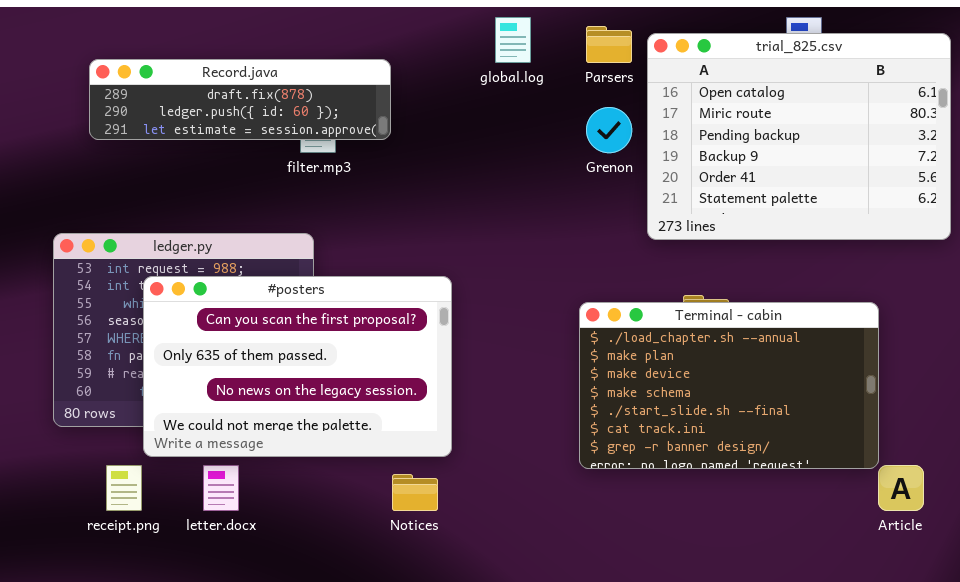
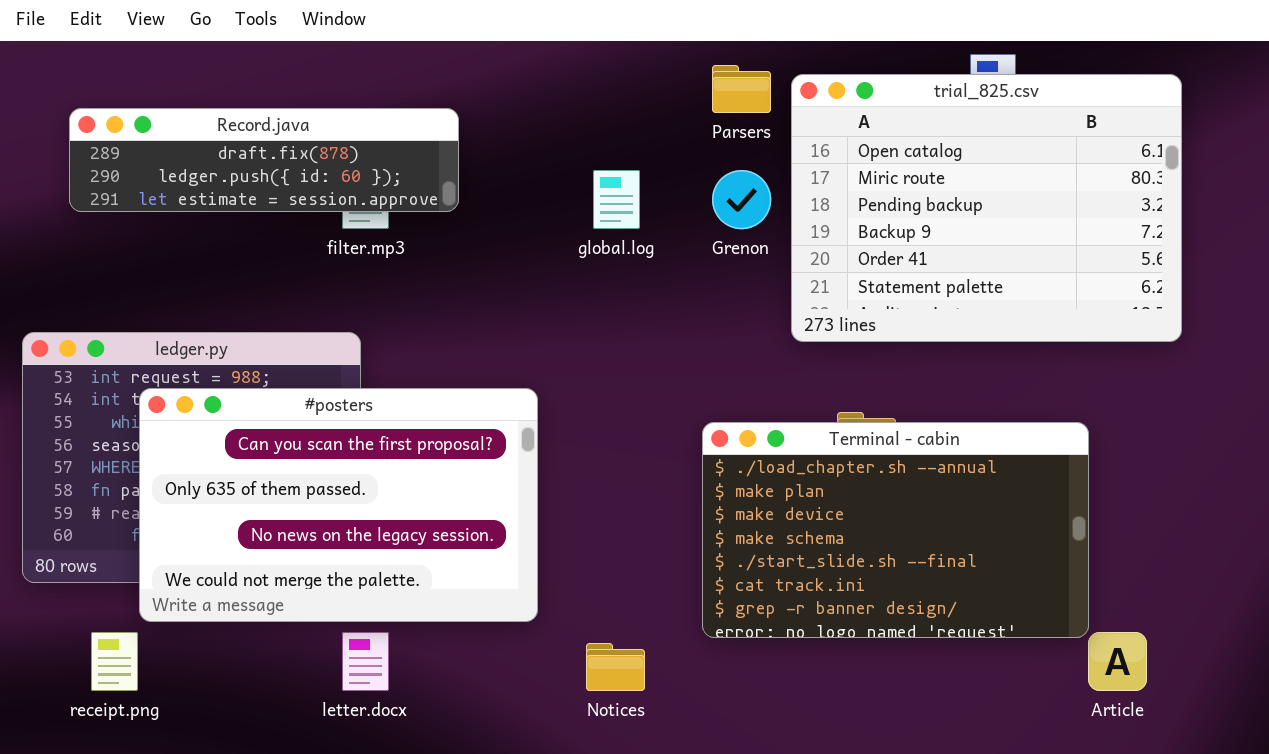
global.log: [495,17,531,63] -> [593,170,640,229], moved
letter.docx: [203,465,239,511] -> [342,632,389,691], moved
Notices: [392,474,438,511] -> [586,643,645,691], moved

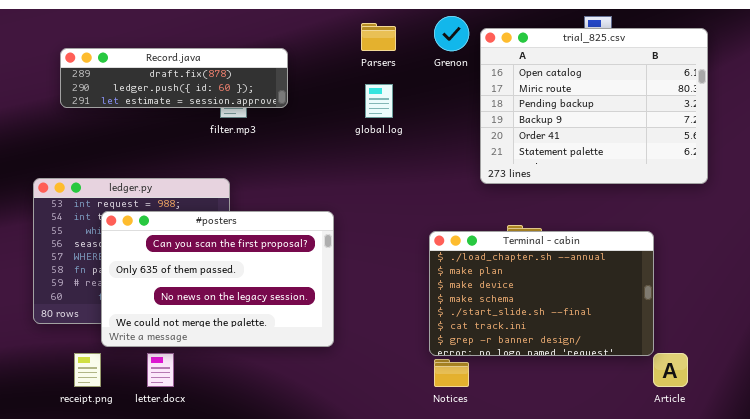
Parsers: [712,65,771,113] -> [361,23,396,51], moved
Grenon: [712,170,771,229] -> [434,16,469,51], moved
letter.docx: [342,632,389,691] -> [147,353,174,387], moved
Notices: [586,643,645,691] -> [434,359,469,387], moved

